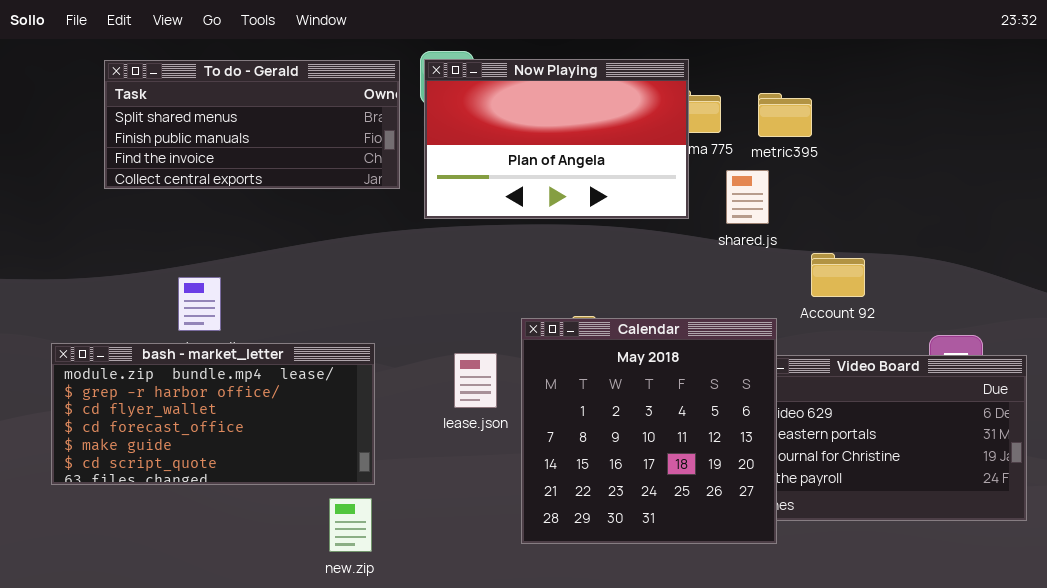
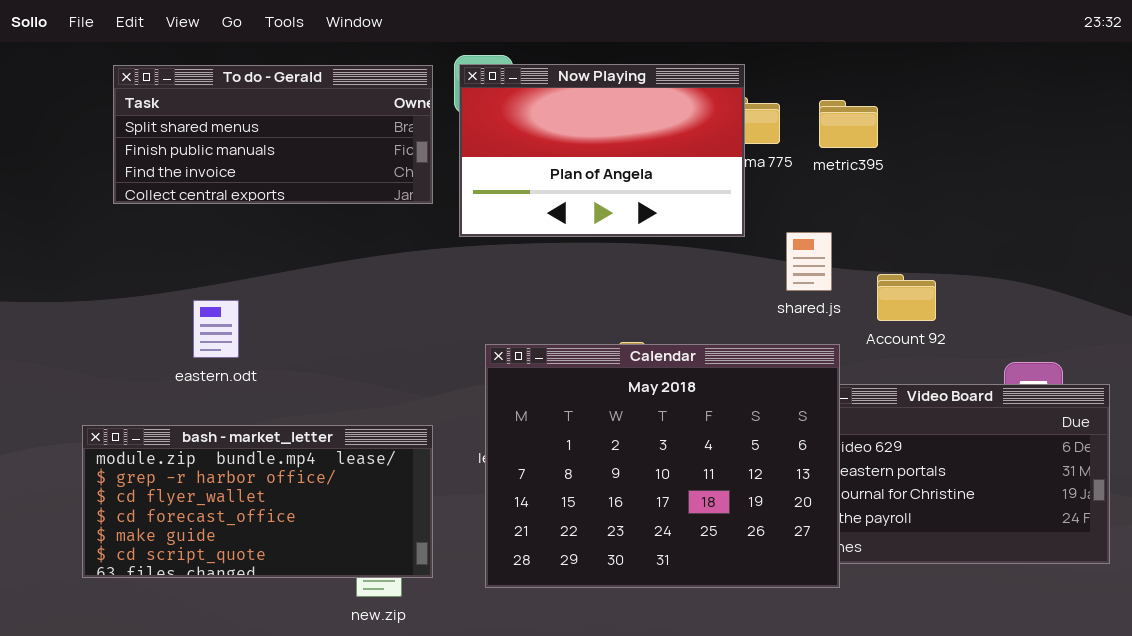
shared.js: [726,170,769,224] -> [786,232,832,291], moved
Calendar: [521,318,777,544] -> [485,344,840,588], resized
bash - market_letter: [51,343,375,485] -> [82,425,433,578], moved

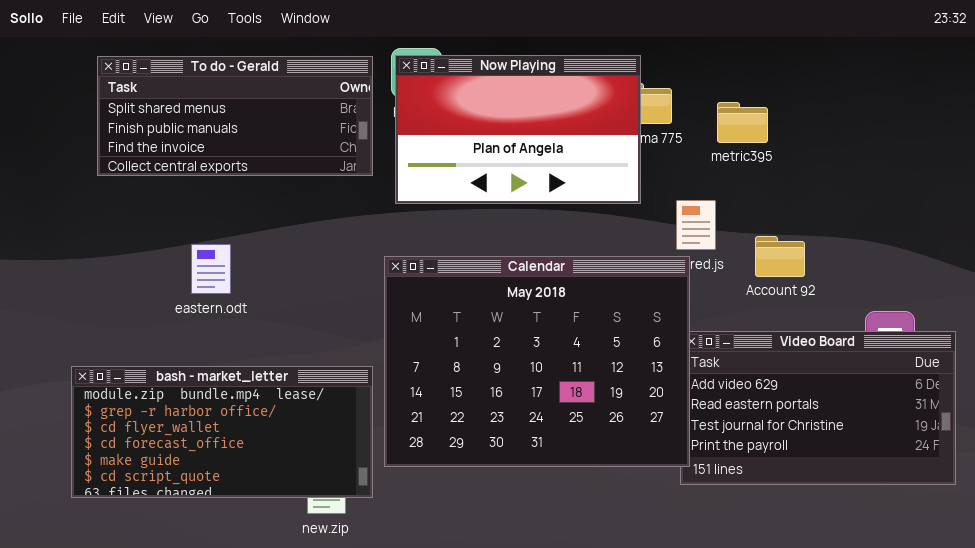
metric395: [819,100,878,148] -> [717,102,768,143], moved
eastern.odt: [193,300,239,358] -> [191,244,231,294], moved
Calendar: [485,344,840,588] -> [384,256,690,467], moved

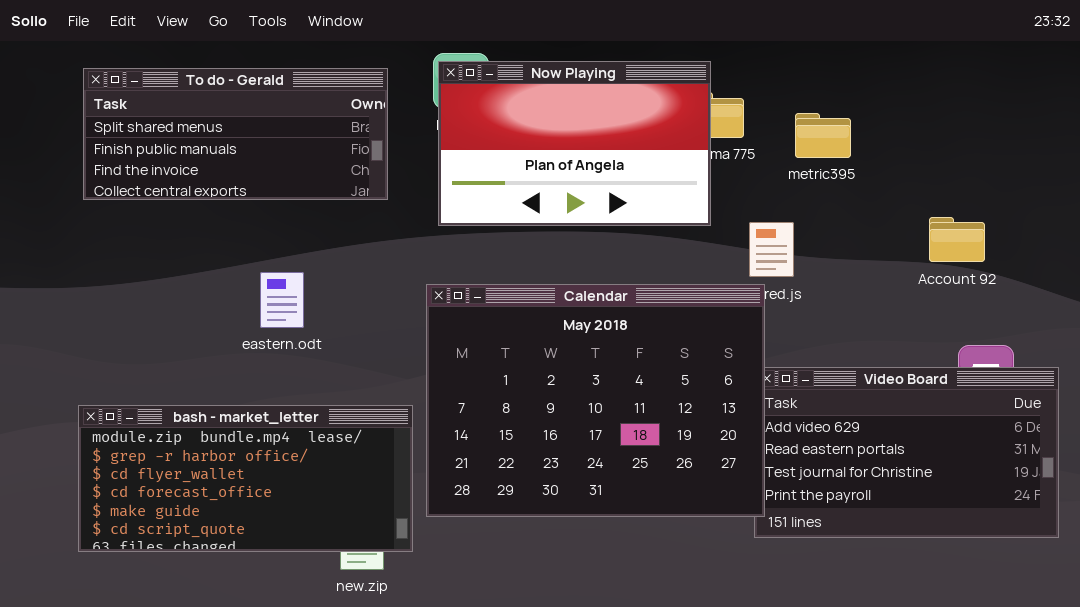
To do - Gerald: [97,56,373,176] -> [83,68,388,200], moved
Account 92: [755,236,805,277] -> [929,217,985,262], moved
eastern.odt: [191,244,231,294] -> [260,272,304,328], moved

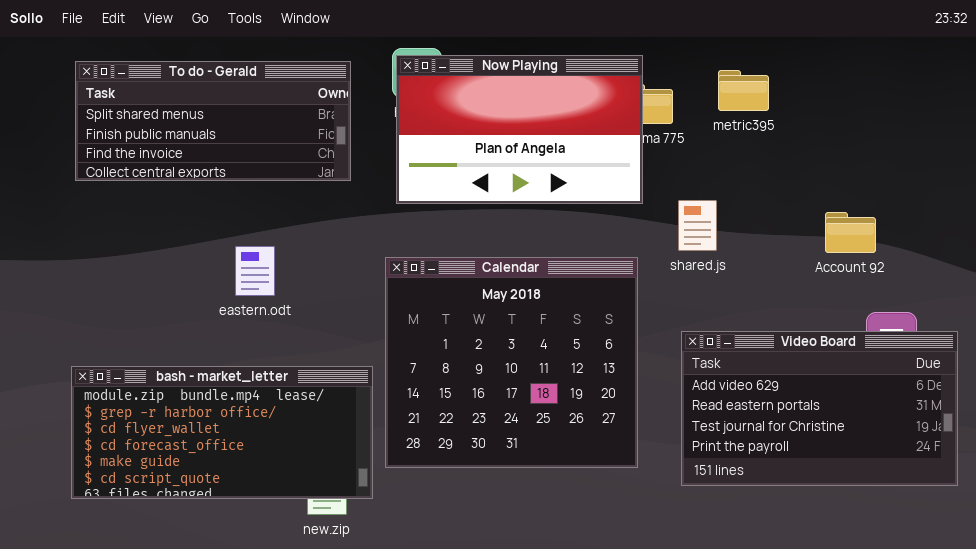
metric395: [795,113,851,158] -> [718,70,769,111], moved
Account 92: [929,217,985,262] -> [825,212,876,253], moved
Calendar: [426,284,765,517] -> [385,257,638,468], resized

